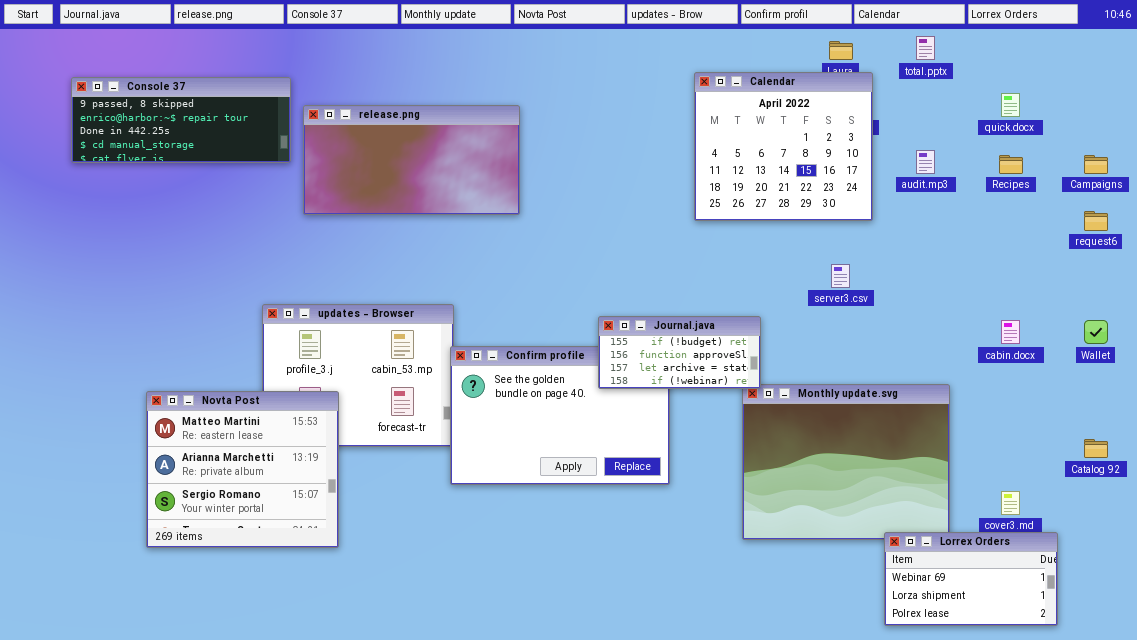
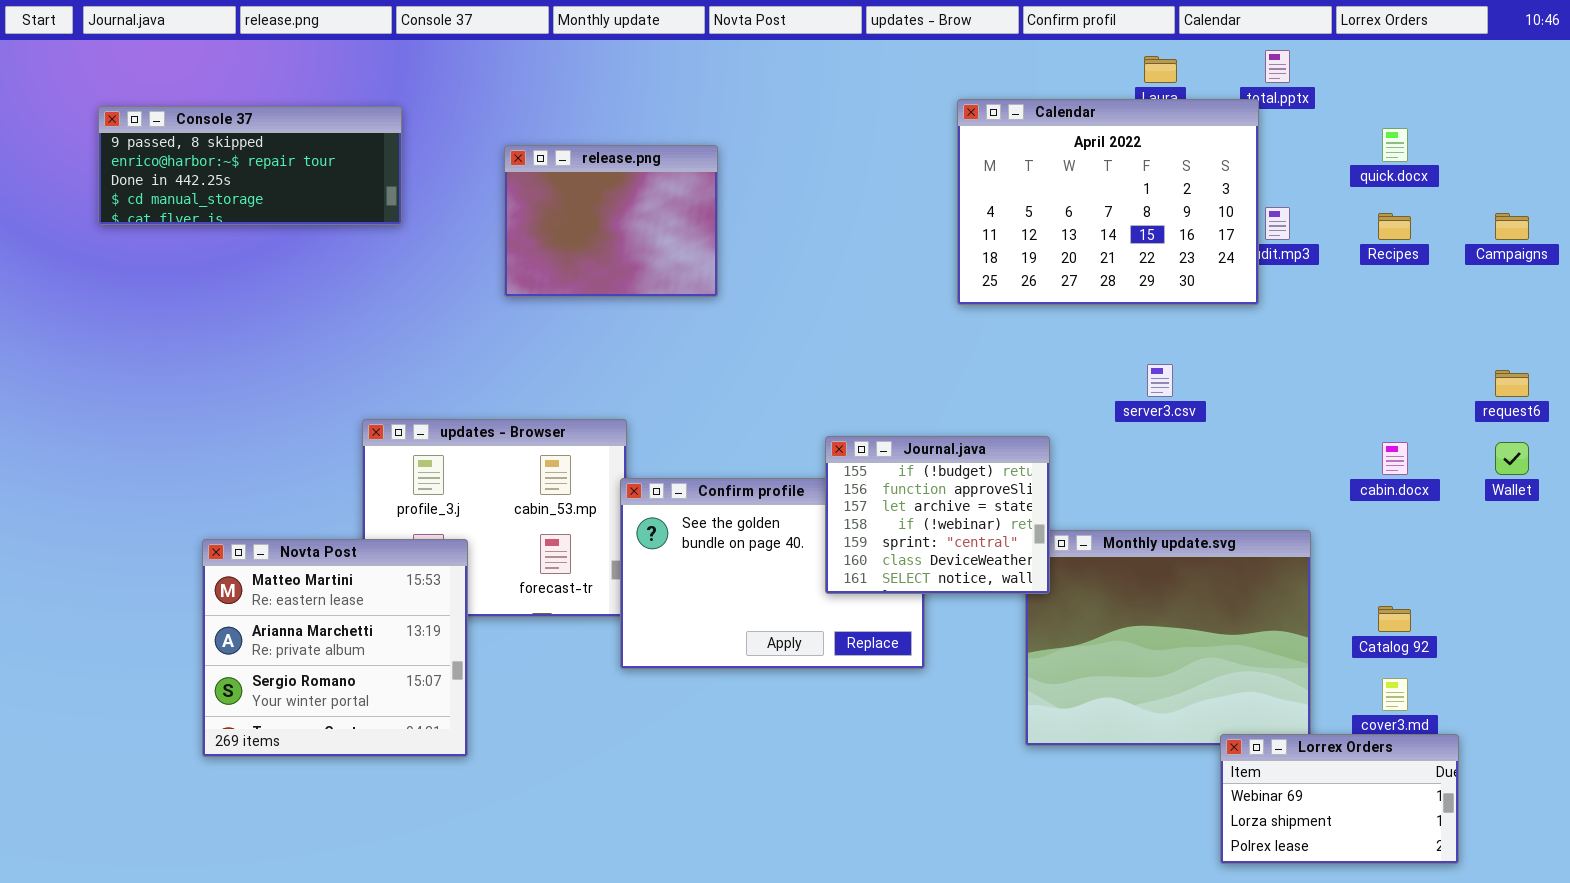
Calendar: [694,72,873,221] -> [957,99,1259,305], resized
release.png: [303,105,520,215] -> [504,145,718,297], resized
request6: [1084,211,1108,231] -> [1495,370,1529,397], moved
Journal.java: [598,316,761,389] -> [825,436,1050,594], resized
Catalog 92: [1084,439,1108,458] -> [1378,606,1411,632], moved

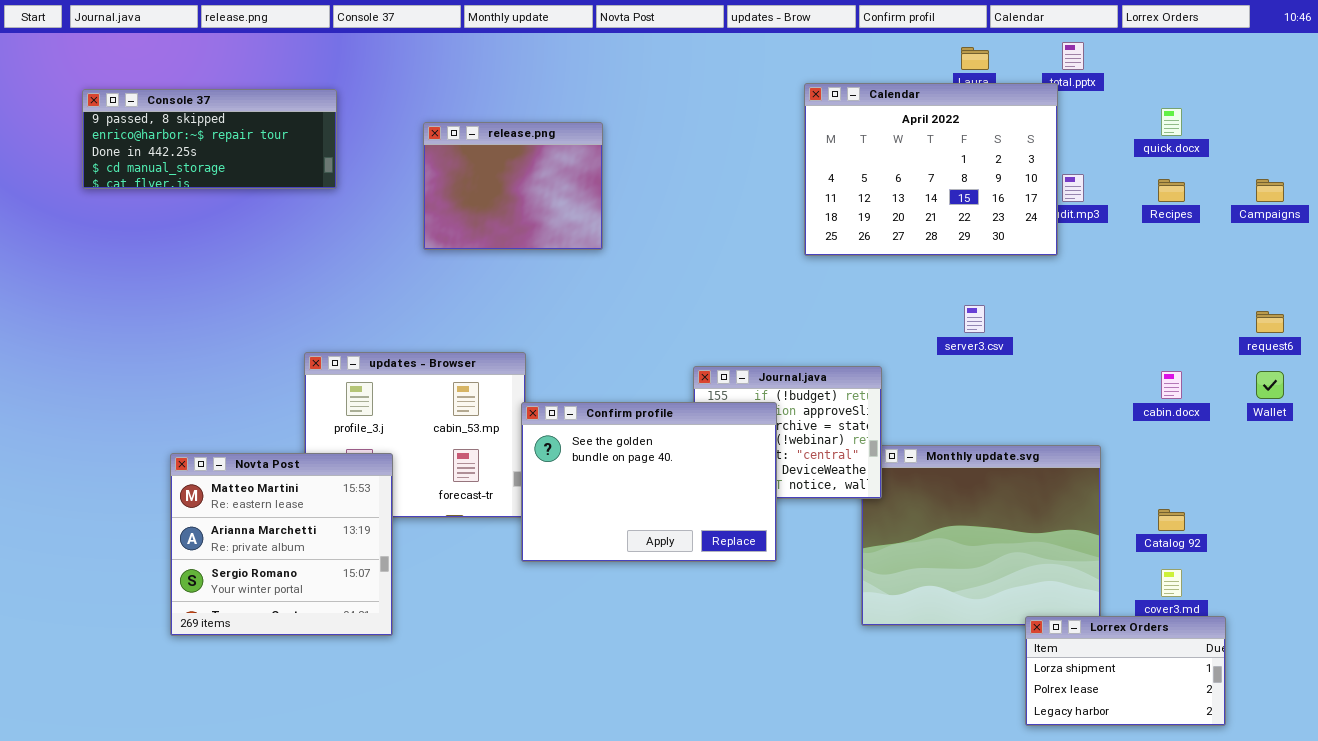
Confirm profile: [620,478,925,669] -> [521,402,777,562], raised
Lorrex Orders: [1220,734,1459,864] -> [1025,616,1226,726], scrolled down 1 row

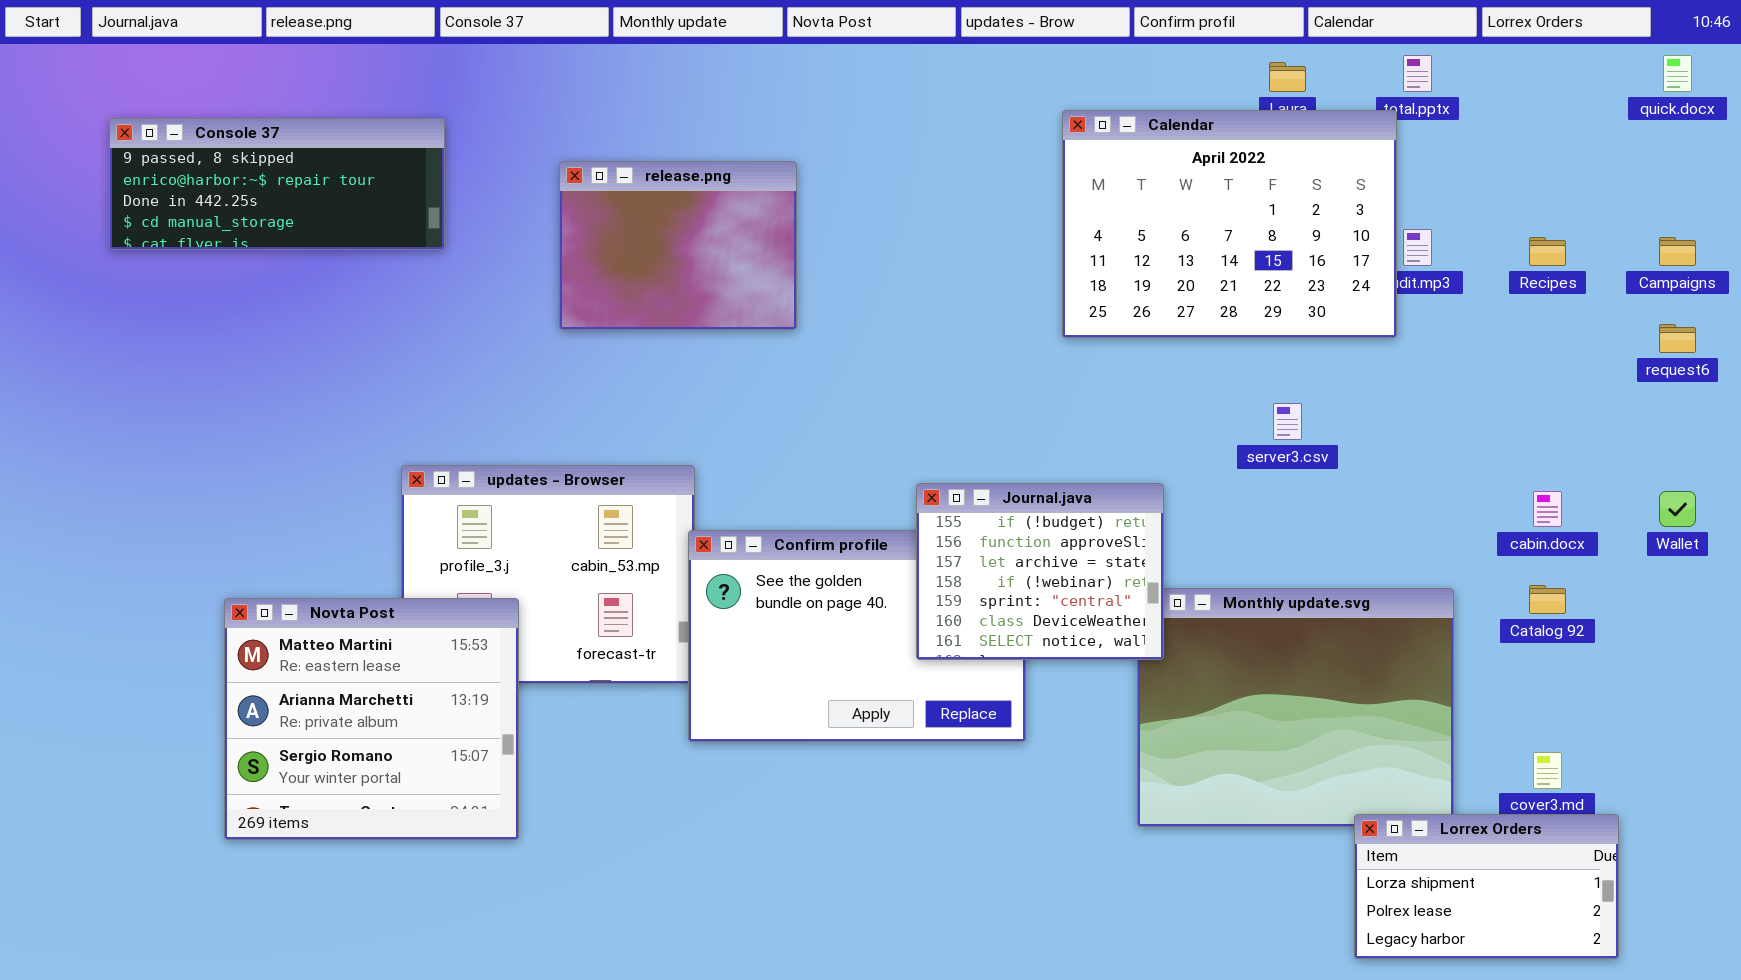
quick.docx: [1161,108,1182,136] -> [1663,55,1692,92], moved
request6: [1256,311,1284,333] -> [1659,324,1696,353], moved
Journal.java: [693,366,882,499] -> [916,483,1164,660], raised
Catalog 92: [1158,509,1185,531] -> [1529,585,1566,614], moved

